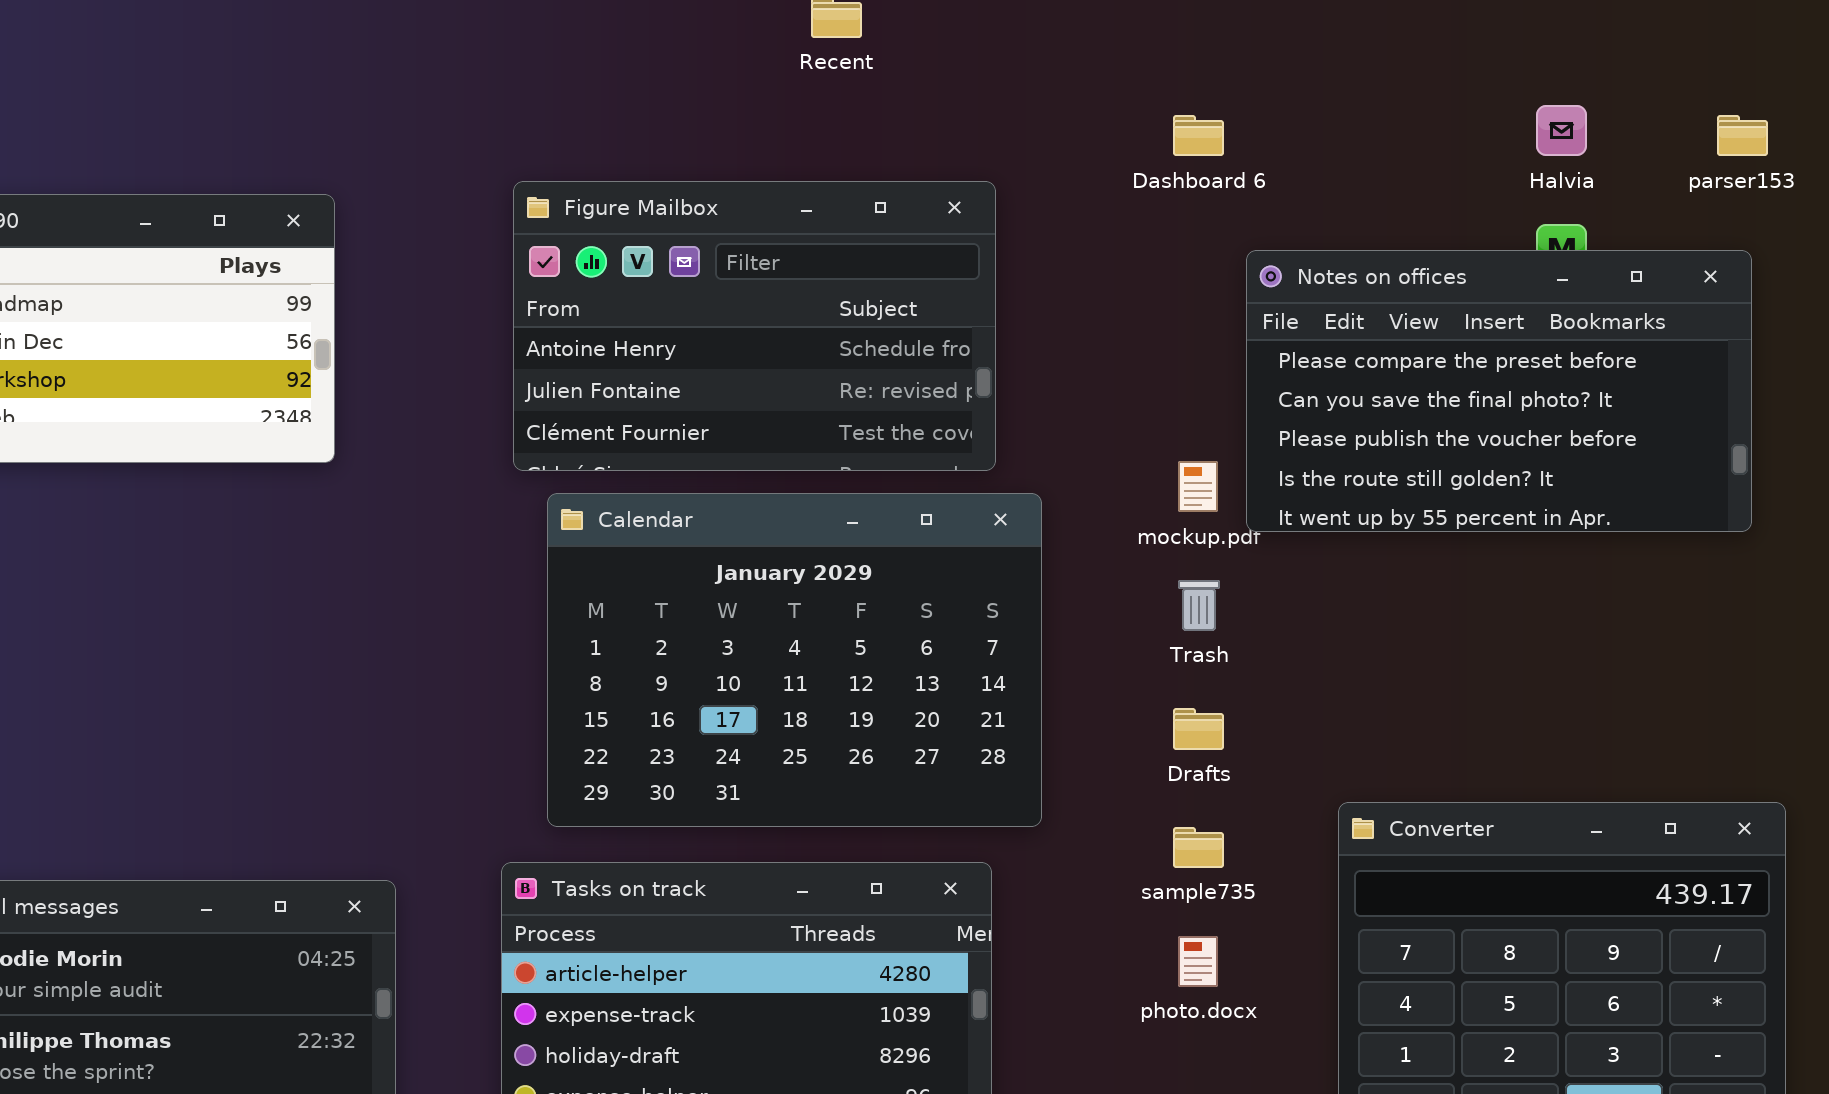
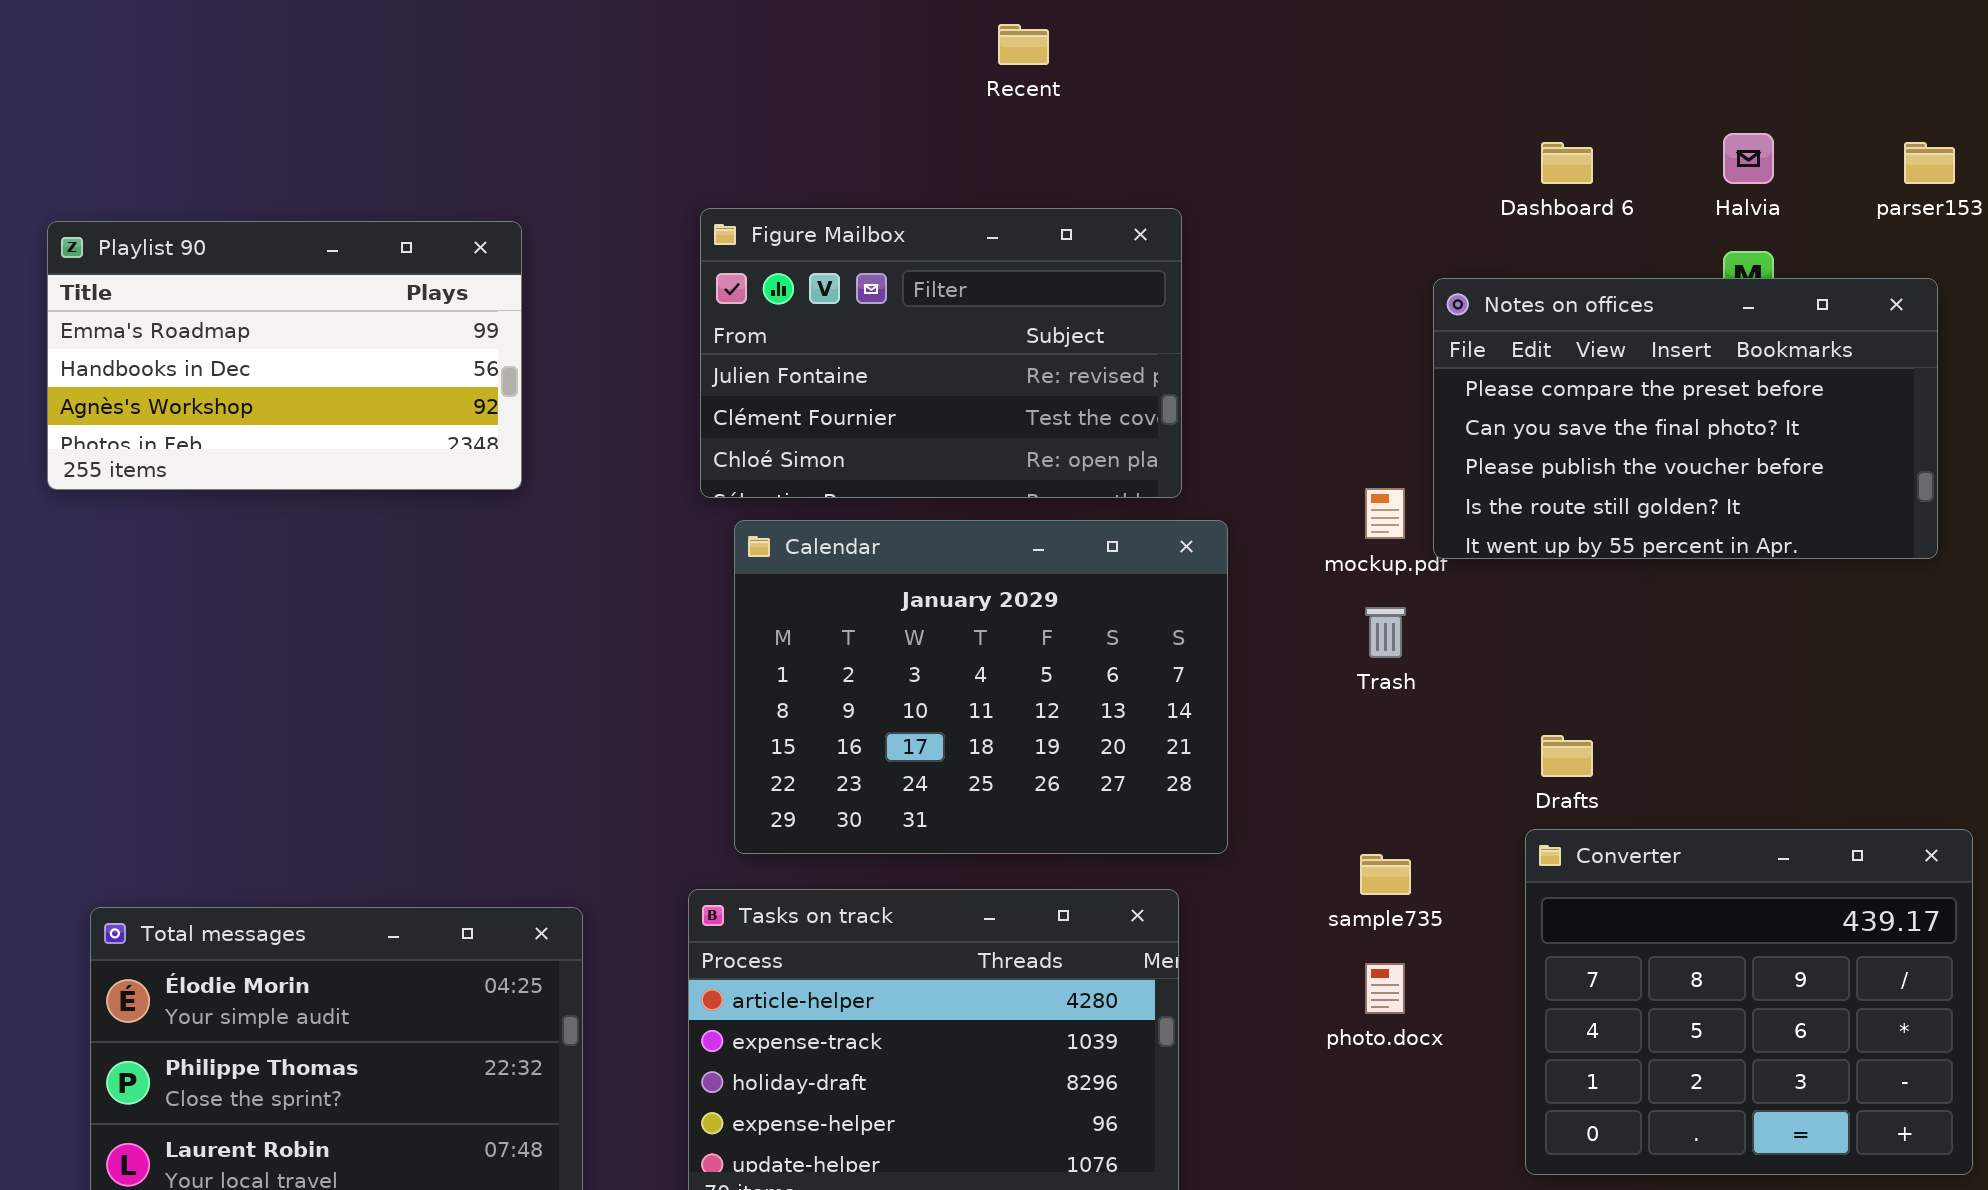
Dashboard 6: [1173,115,1224,156] -> [1541,142,1593,184], moved
Figure Mailbox: [513,181,996,471] -> [700,208,1182,498], scrolled down 1 row
Drafts: [1173,708,1224,750] -> [1541,735,1593,777], moved

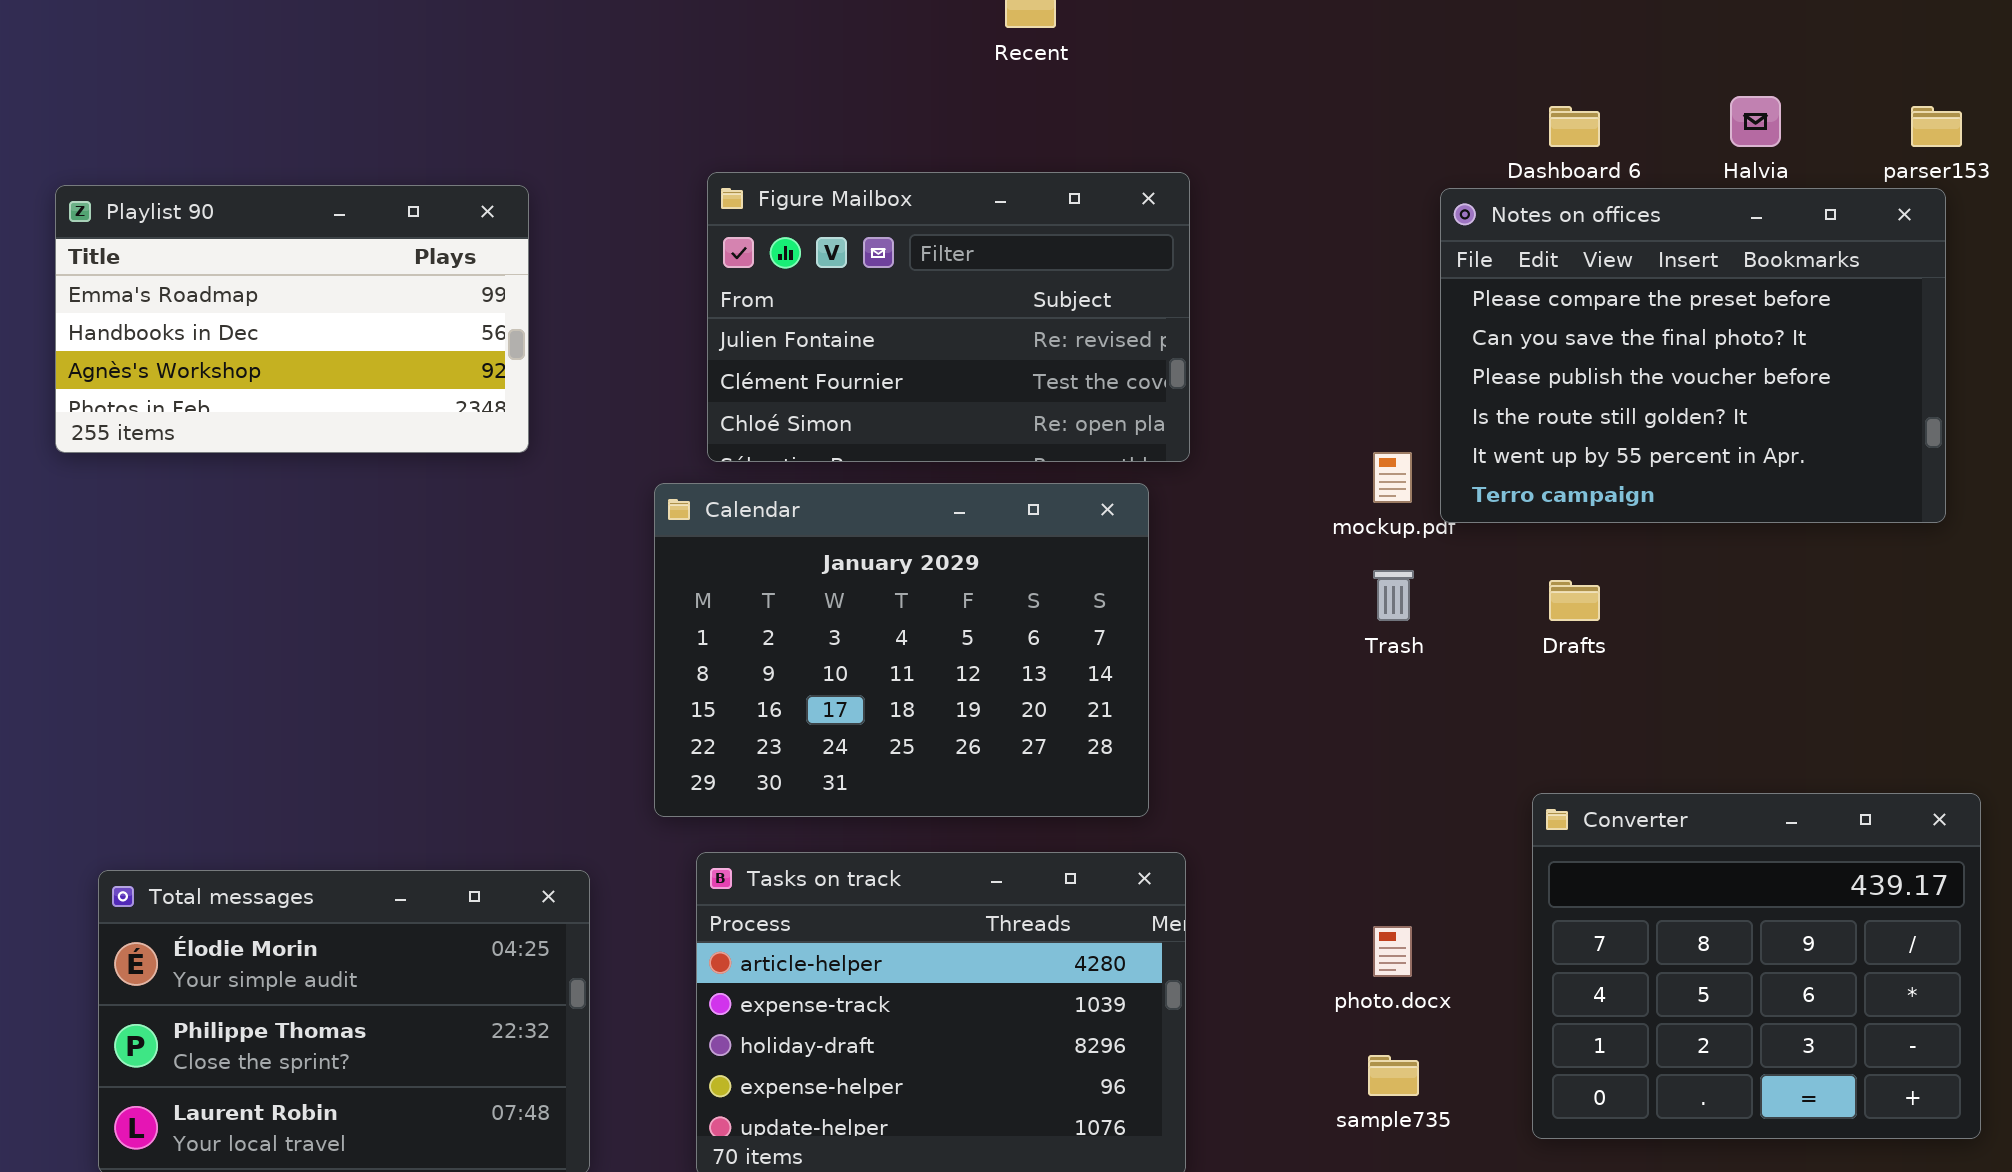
Notes on offices: [1433,278,1938,559] -> [1440,188,1946,523], resized
Calendar: [734,520,1228,854] -> [654,483,1149,817], moved
Drafts: [1541,735,1593,777] -> [1549,580,1600,621], moved
sample735: [1360,854,1411,895] -> [1368,1055,1419,1096], moved

